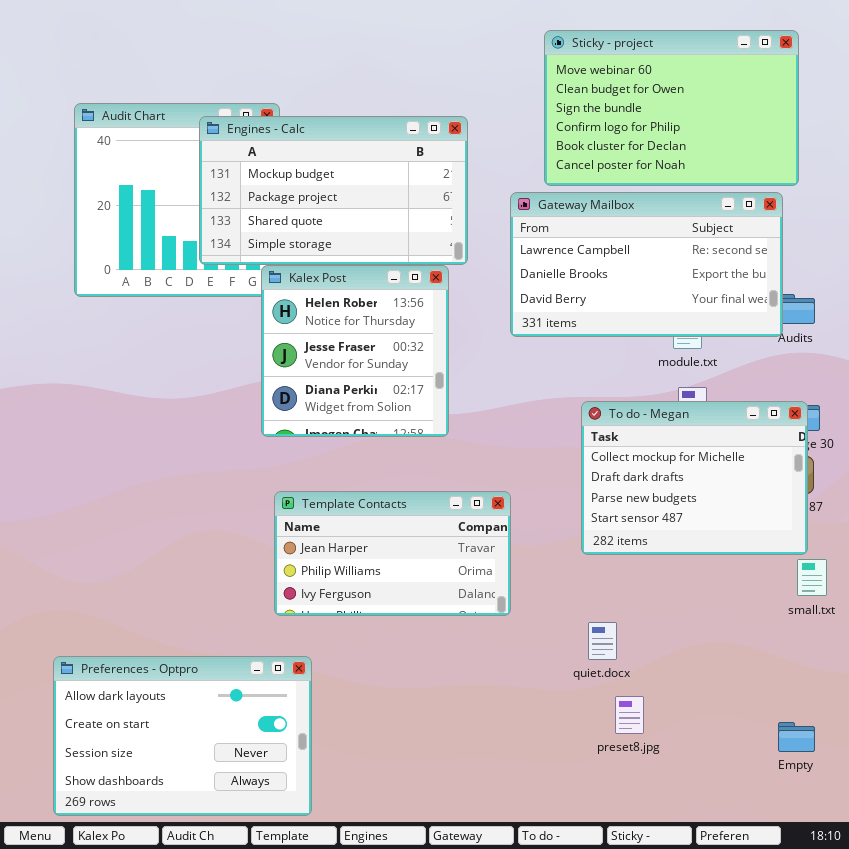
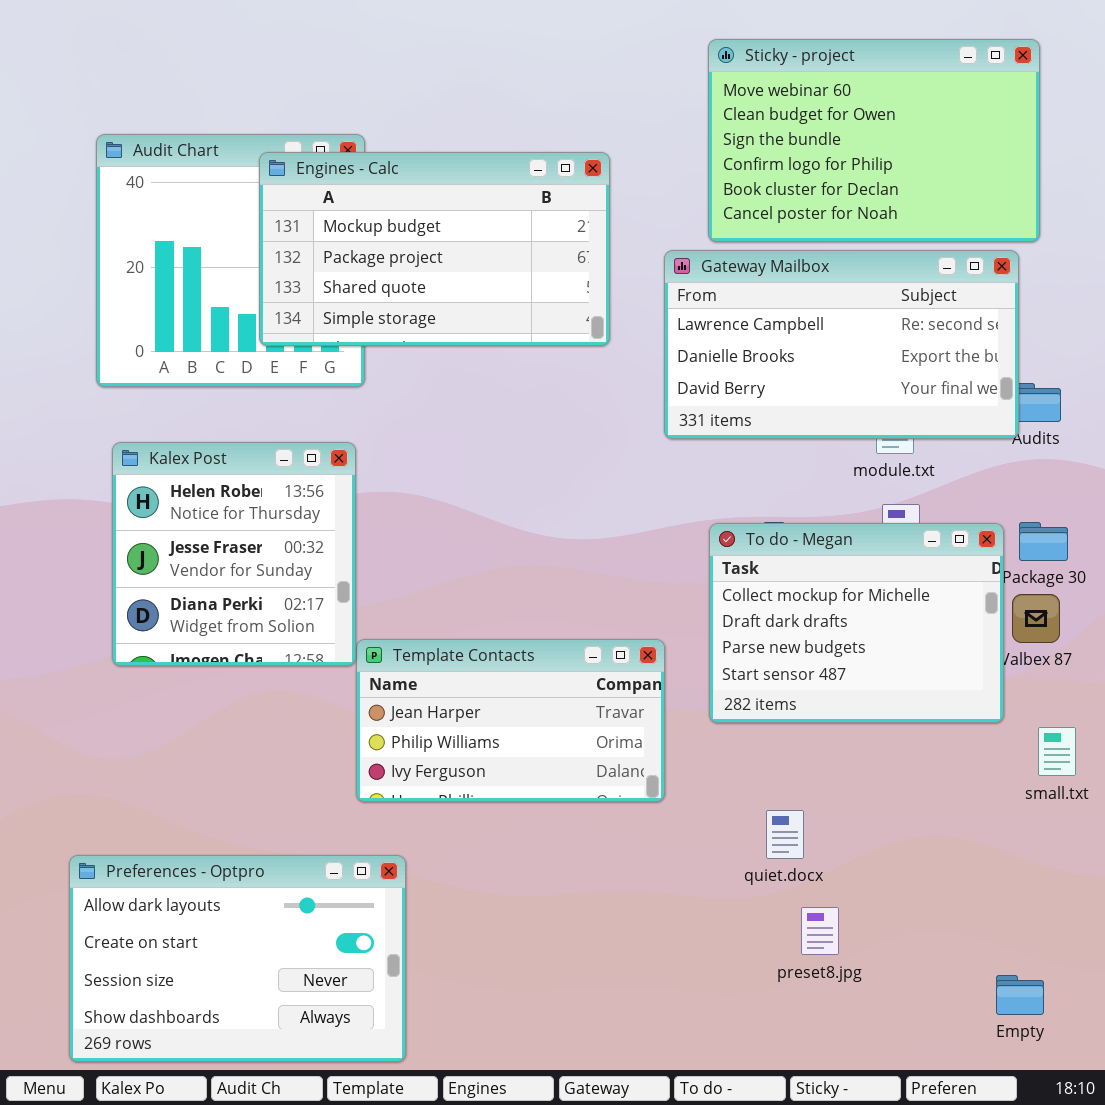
Kalex Post: [261,265,449,437] -> [112,442,356,666], moved
To do - Megan: [581,401,808,555] -> [709,523,1004,723], moved
Empty: [778,722,815,752] -> [996,975,1044,1015], moved

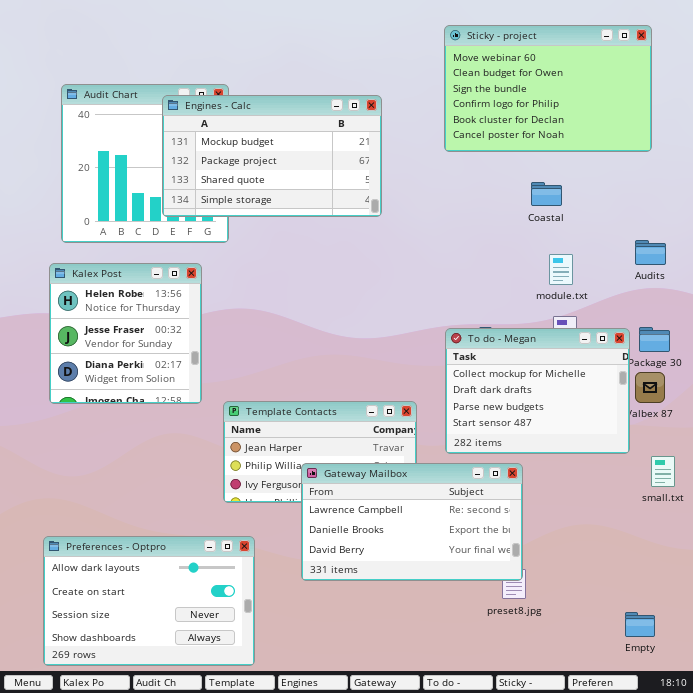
Gateway Mailbox: [664,250,1019,439] -> [301,463,523,581], moved
Kalex Post: [112,442,356,666] -> [49,263,202,404], moved

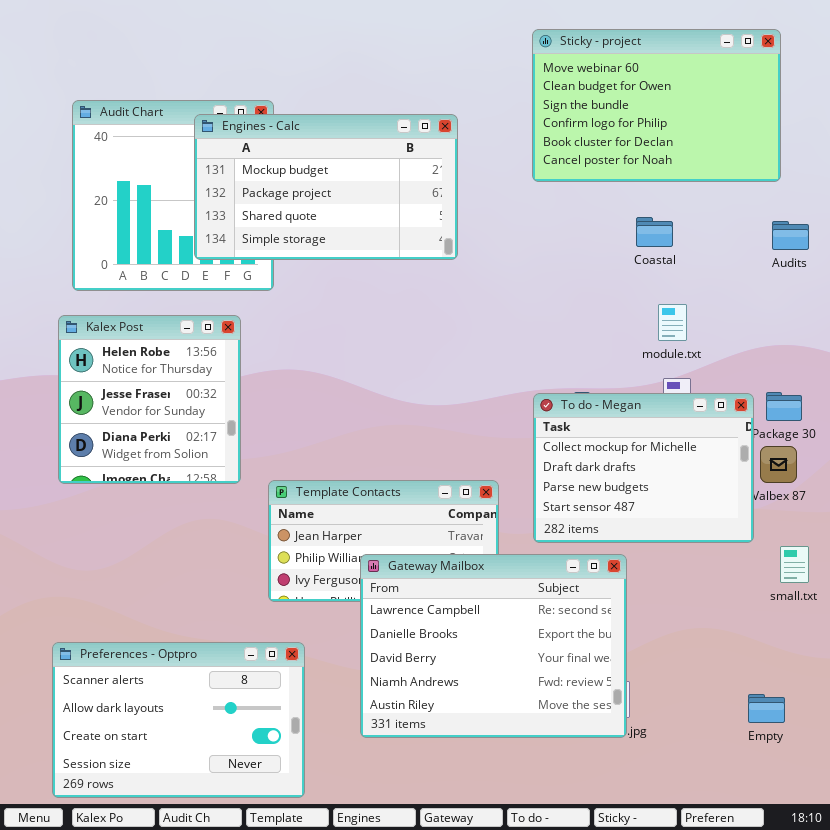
Audits: [635,240,666,265] -> [772,221,809,250], moved
Gateway Mailbox: [301,463,523,581] -> [360,554,627,738], resized
Preferences - Optpro: [43,536,255,666] -> [52,642,305,798], scrolled up 1 row
Empty: [625,612,655,637] -> [748,694,785,723], moved

